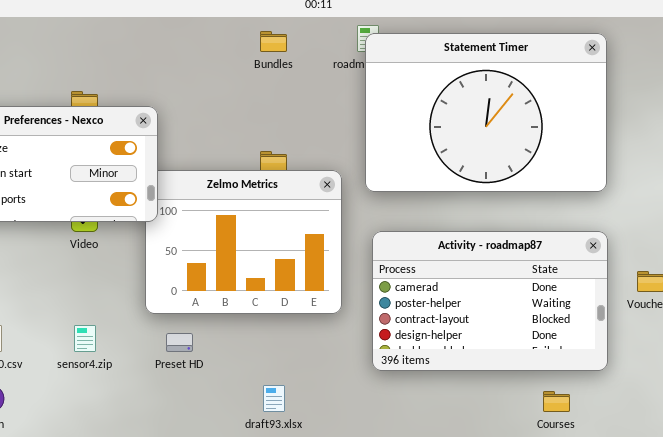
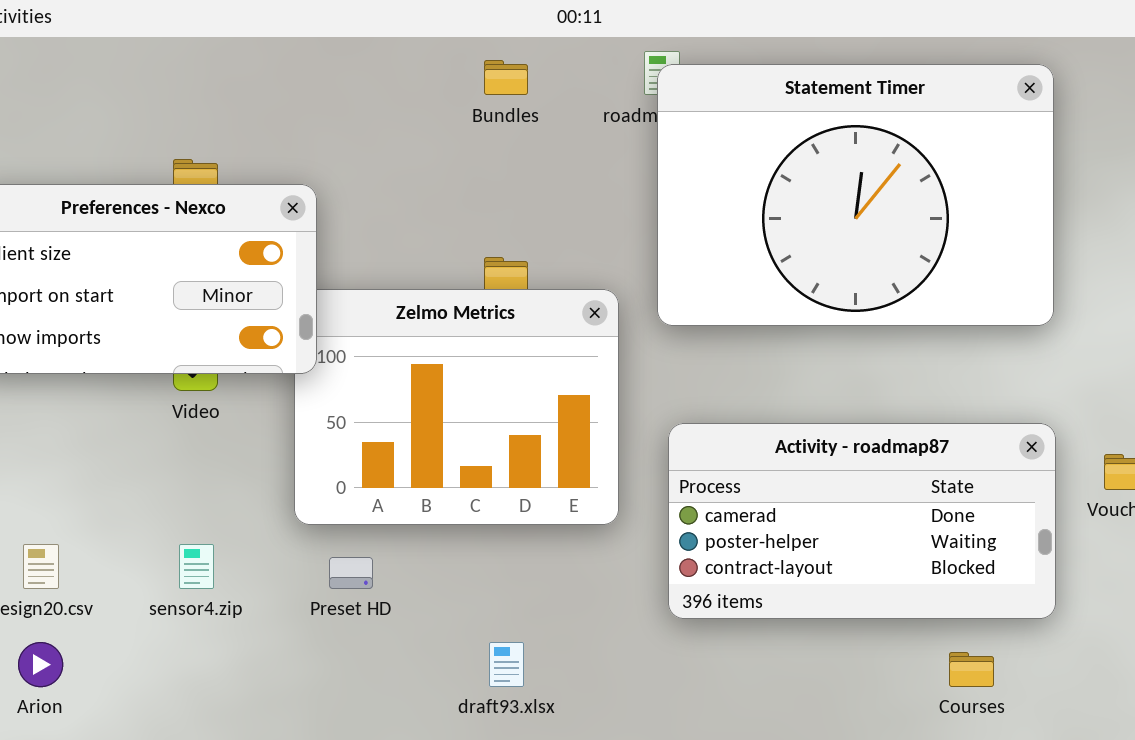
Activity - roadmap87: [372,231,608,371] -> [668,423,1056,619], resized

